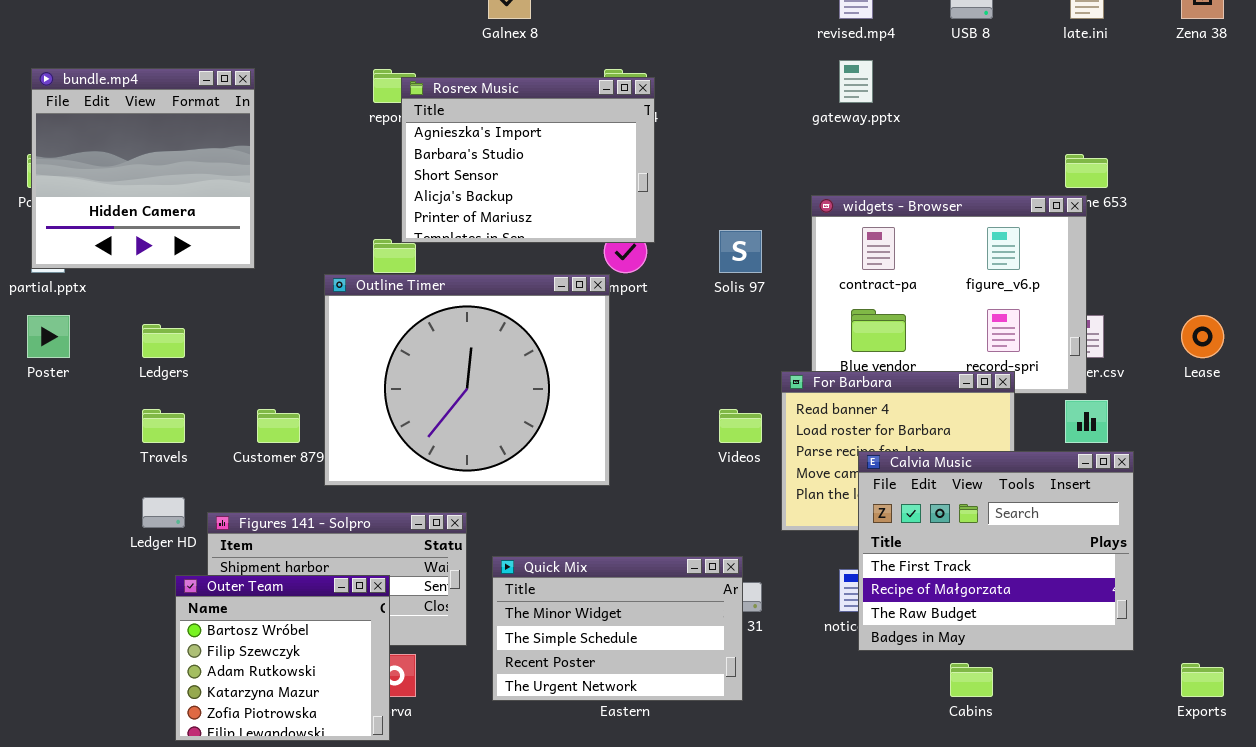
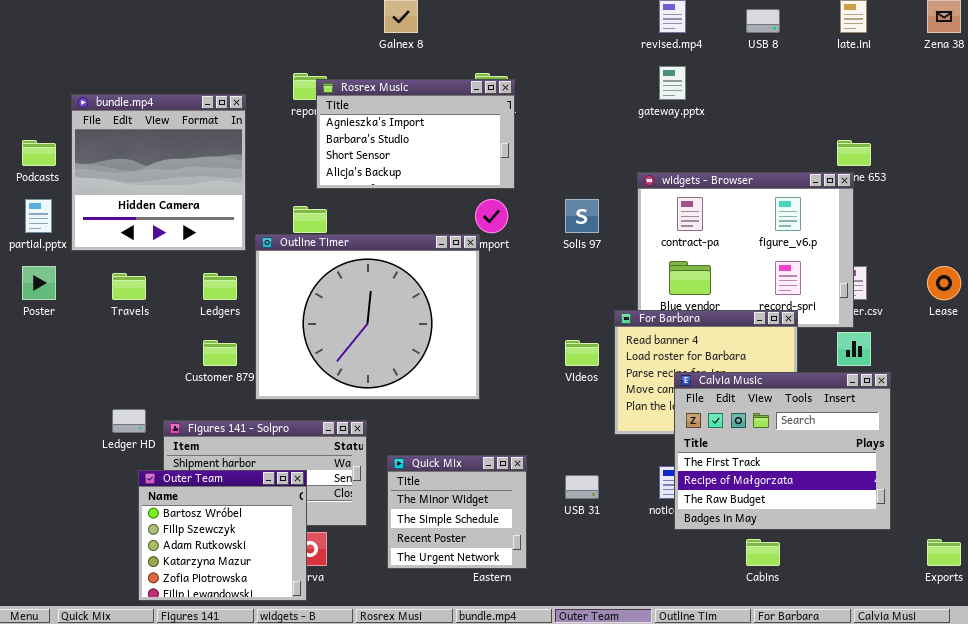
bundle.mp4: [31,68,255,269] -> [71,94,246,251], moved
Rosrex Music: [401,77,655,243] -> [316,79,515,189], resized
Ledgers: [142,324,185,358] -> [203,273,237,300], moved
Travels: [142,409,185,443] -> [112,273,146,300], moved
Quick Mix: [492,556,743,701] -> [387,455,527,569], resized

